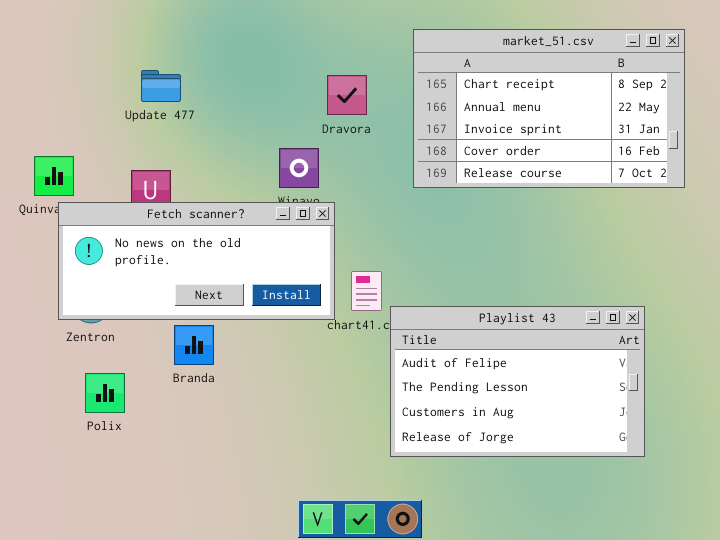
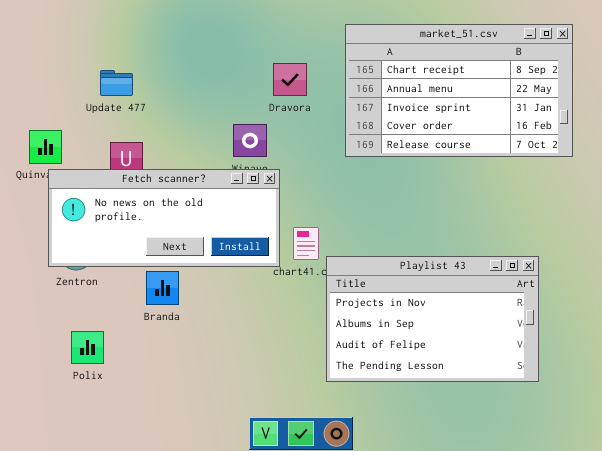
Update 477: [141,70,181,102] -> [100,70,133,96], moved
Playlist 43: [390,306,645,457] -> [326,256,539,382], scrolled up 2 rows
Polix: [85,373,125,413] -> [71,331,104,364], moved

